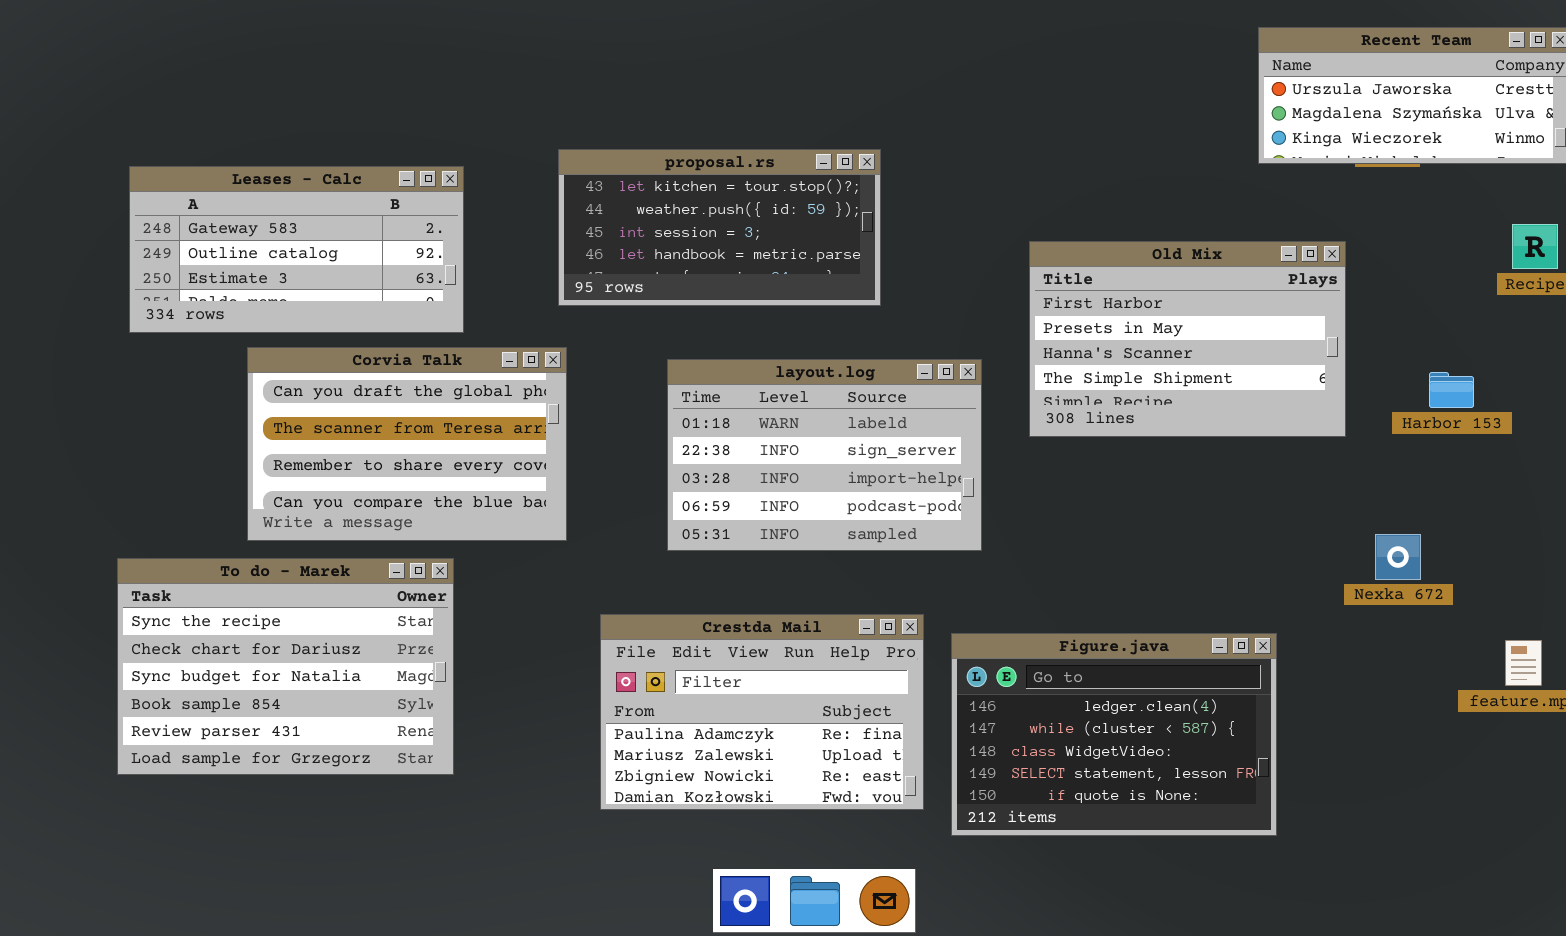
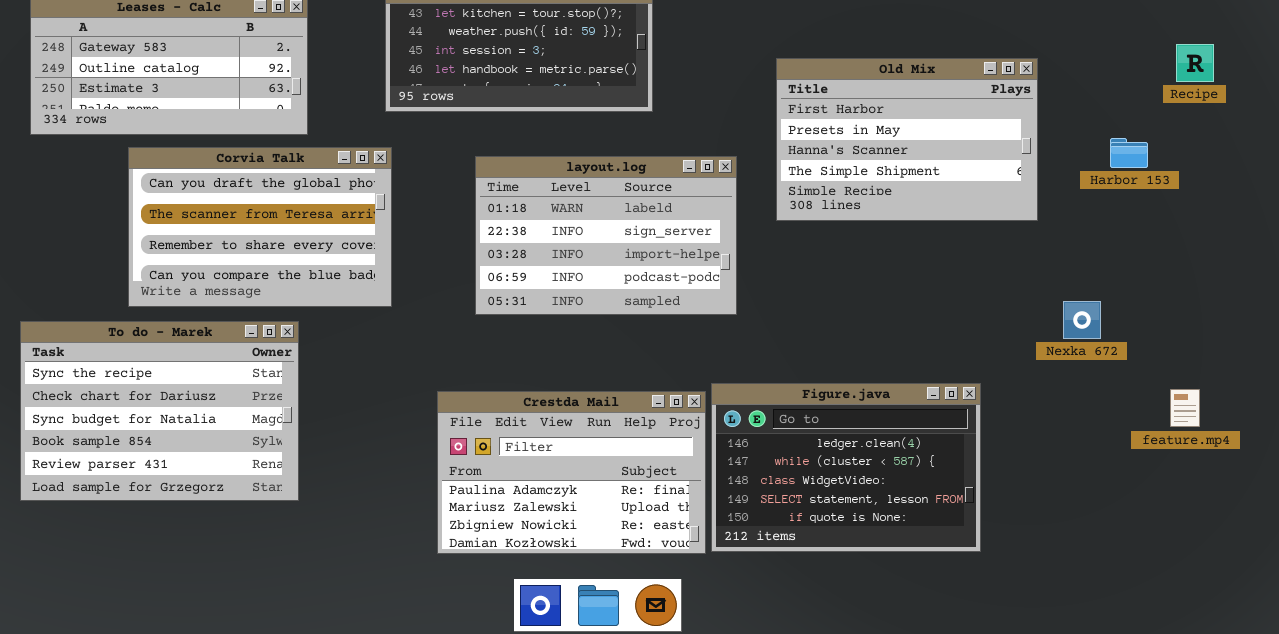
Harbor 153: [1429,372,1474,408] -> [1110,138,1148,168], moved
Crestda Mail: [600,614,924,810] -> [437,391,706,554], moved

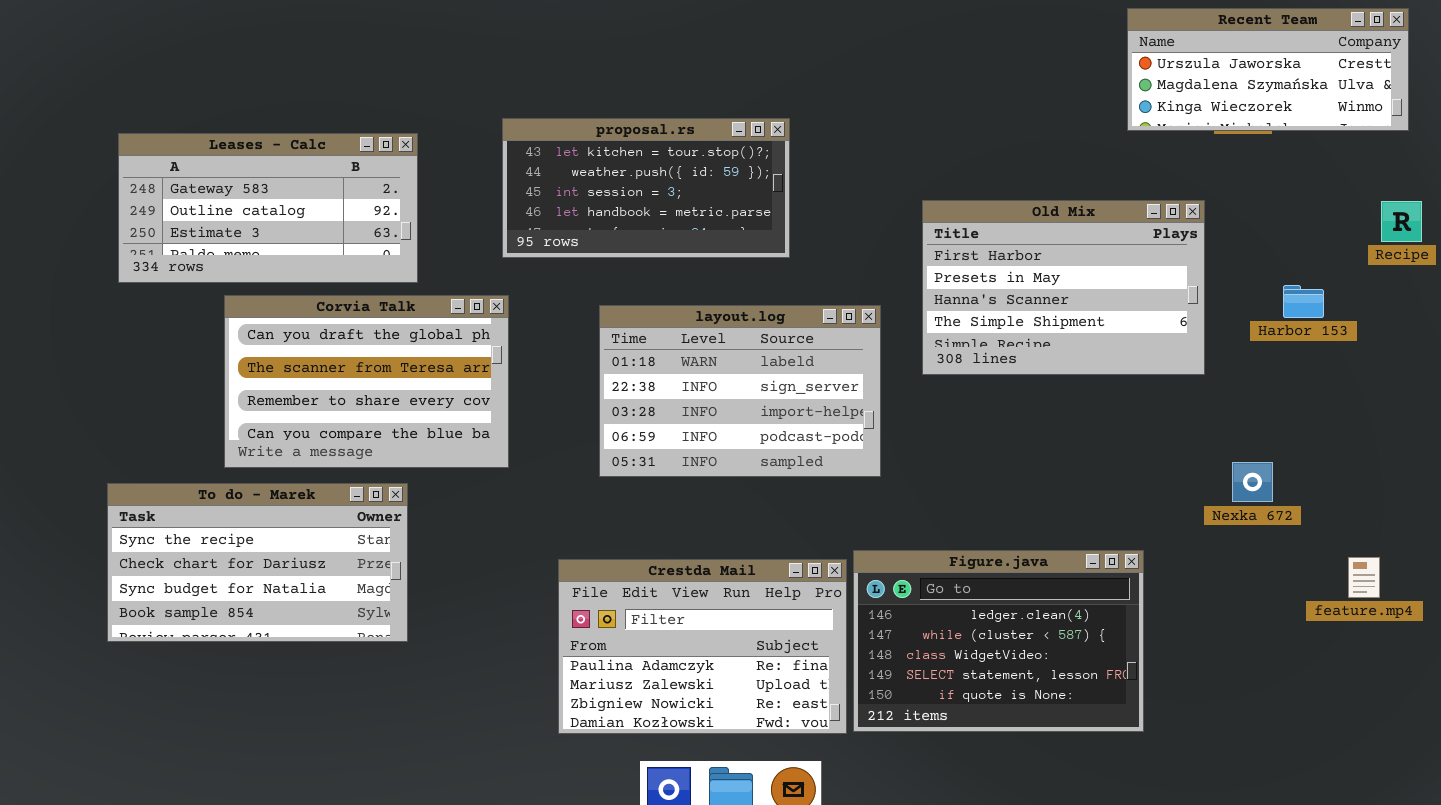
Recipe: [1176,44,1214,82] -> [1381,201,1422,242], moved
To do - Marek: [20,321,299,501] -> [107,483,408,642], resized

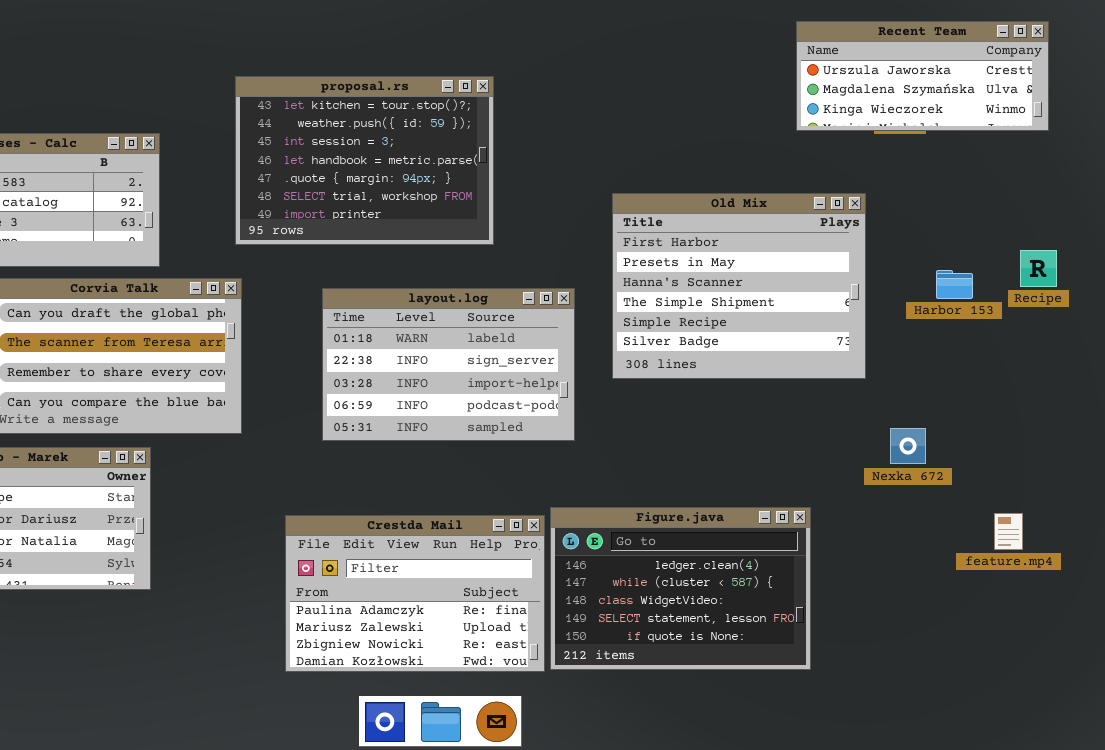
proposal.rs: [502,118,790,258] -> [235,76,494,245], resized
Old Mix: [922,200,1205,375] -> [612,193,866,379], resized
Recipe: [1381,201,1422,242] -> [1020,250,1057,287], moved

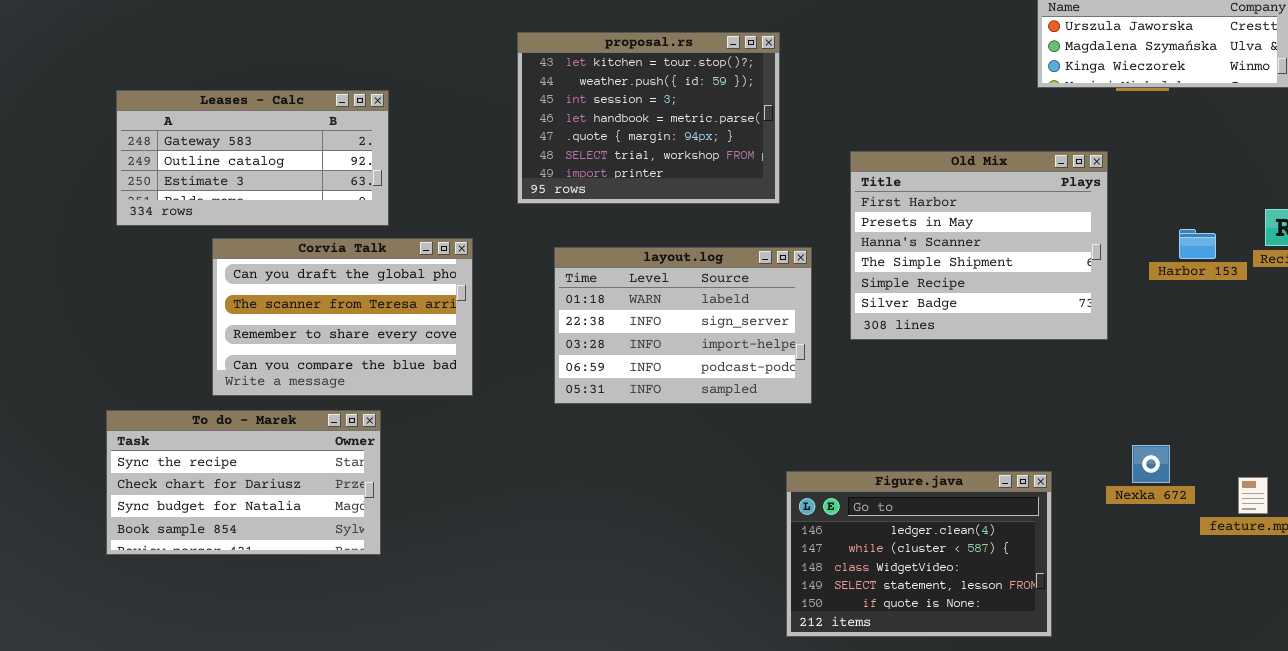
proposal.rs: [235,76,494,245] -> [517,32,780,204], moved
Nexka 672: [890,428,926,464] -> [1132,445,1170,483], moved
Crestda Mail: [285,515,545,672] -> none, closed

